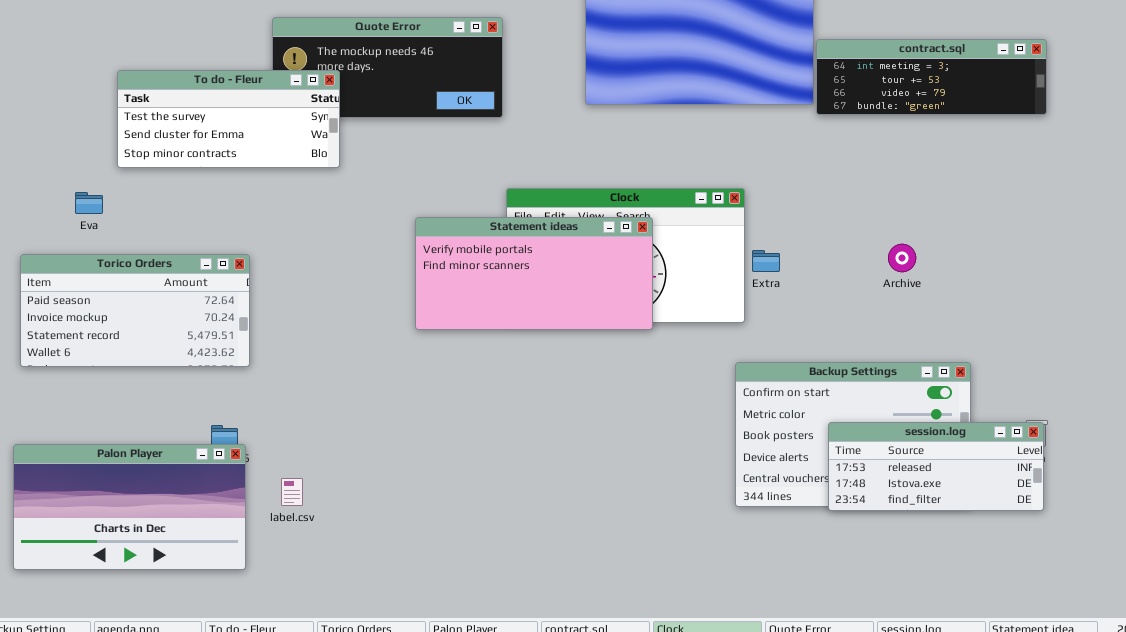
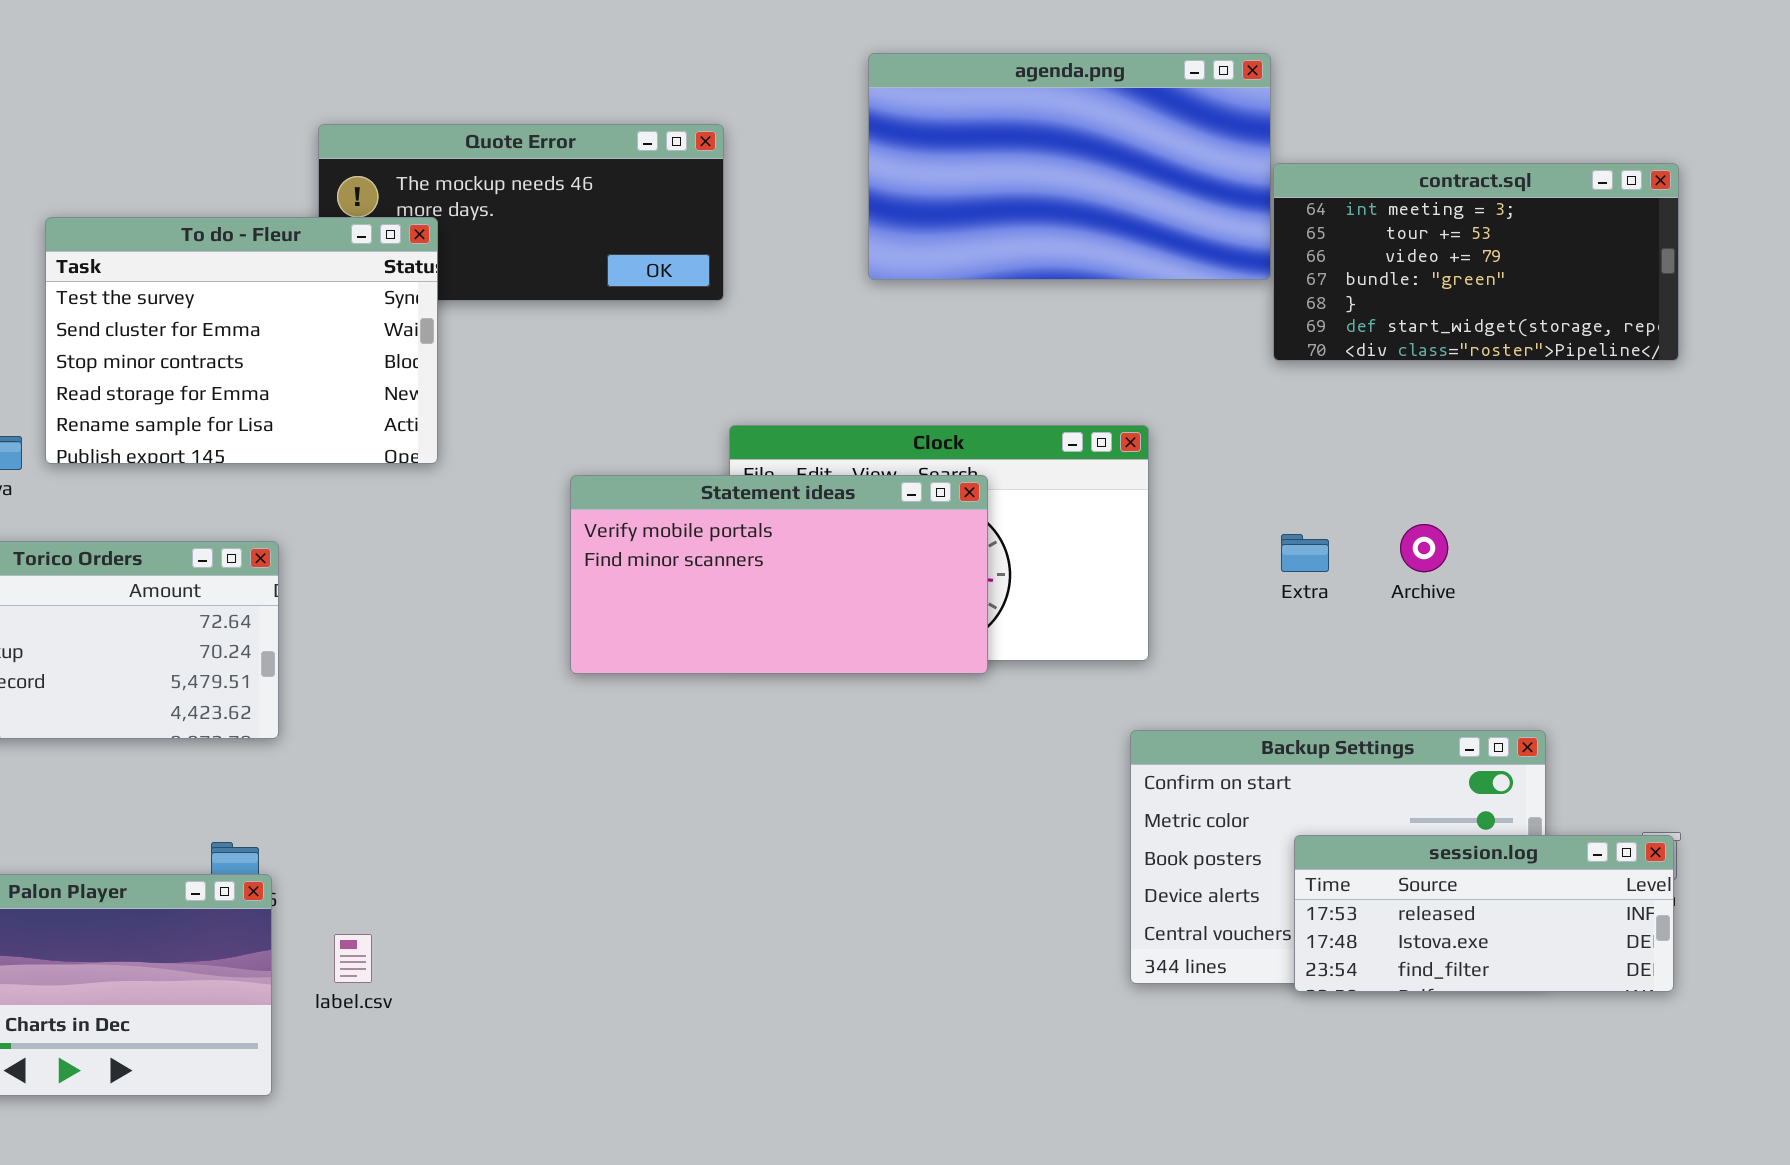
contract.sql: [816,39,1047,115] -> [1273,163,1679,361], resized
To do - Fleur: [117,70,340,168] -> [45,217,438,464], resized
Extra: [752,250,780,272] -> [1281,534,1329,572], moved

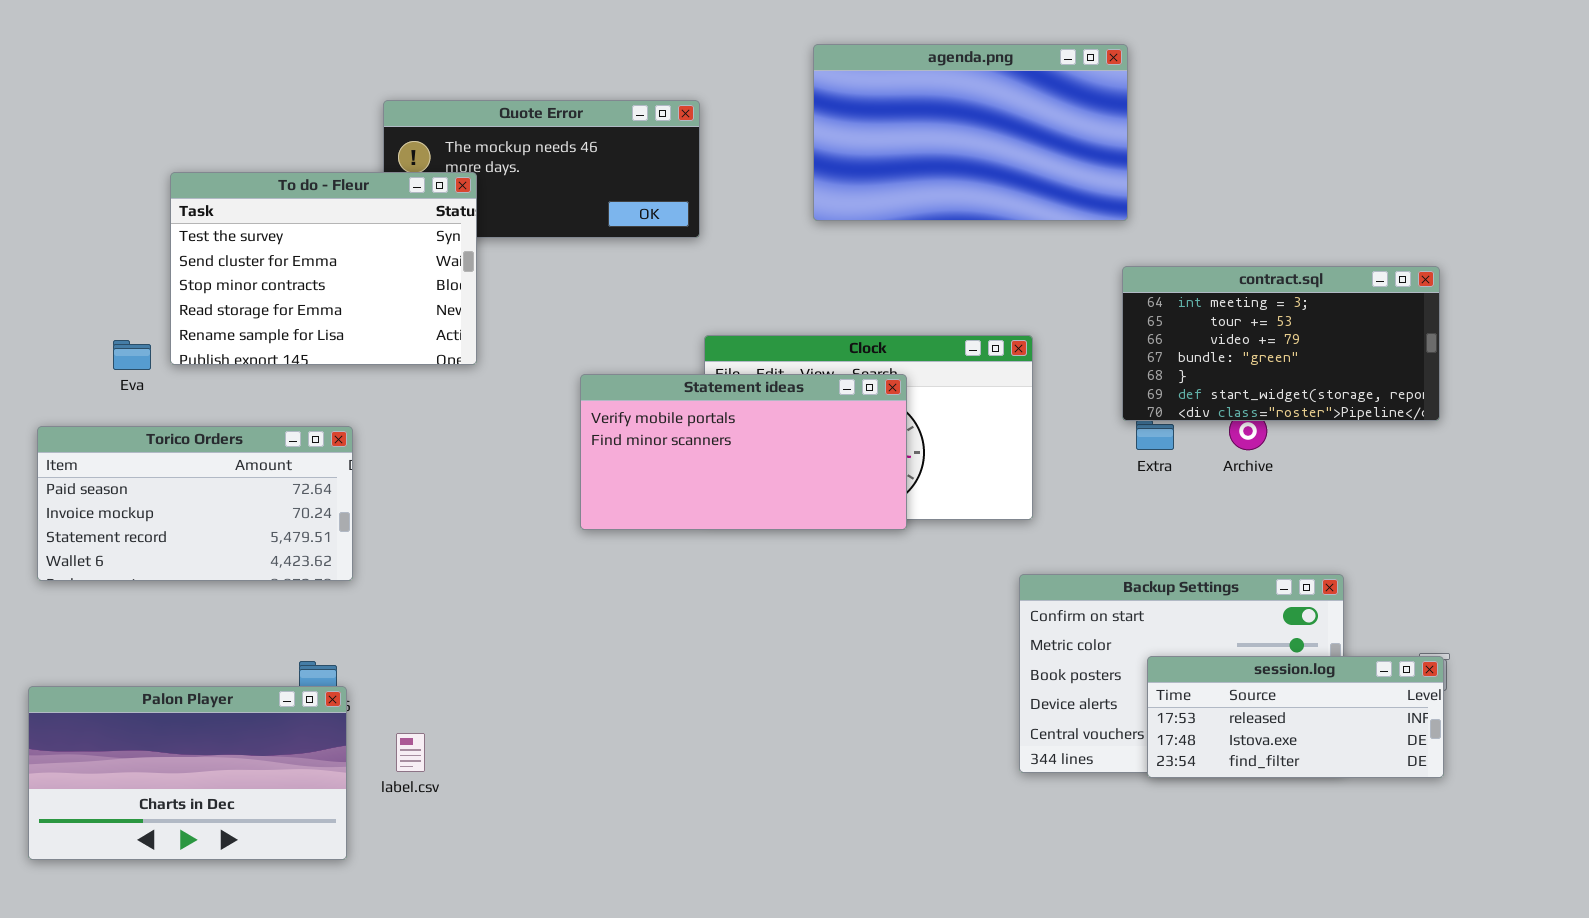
contract.sql: [1273,163,1679,361] -> [1122,266,1440,421], moved

